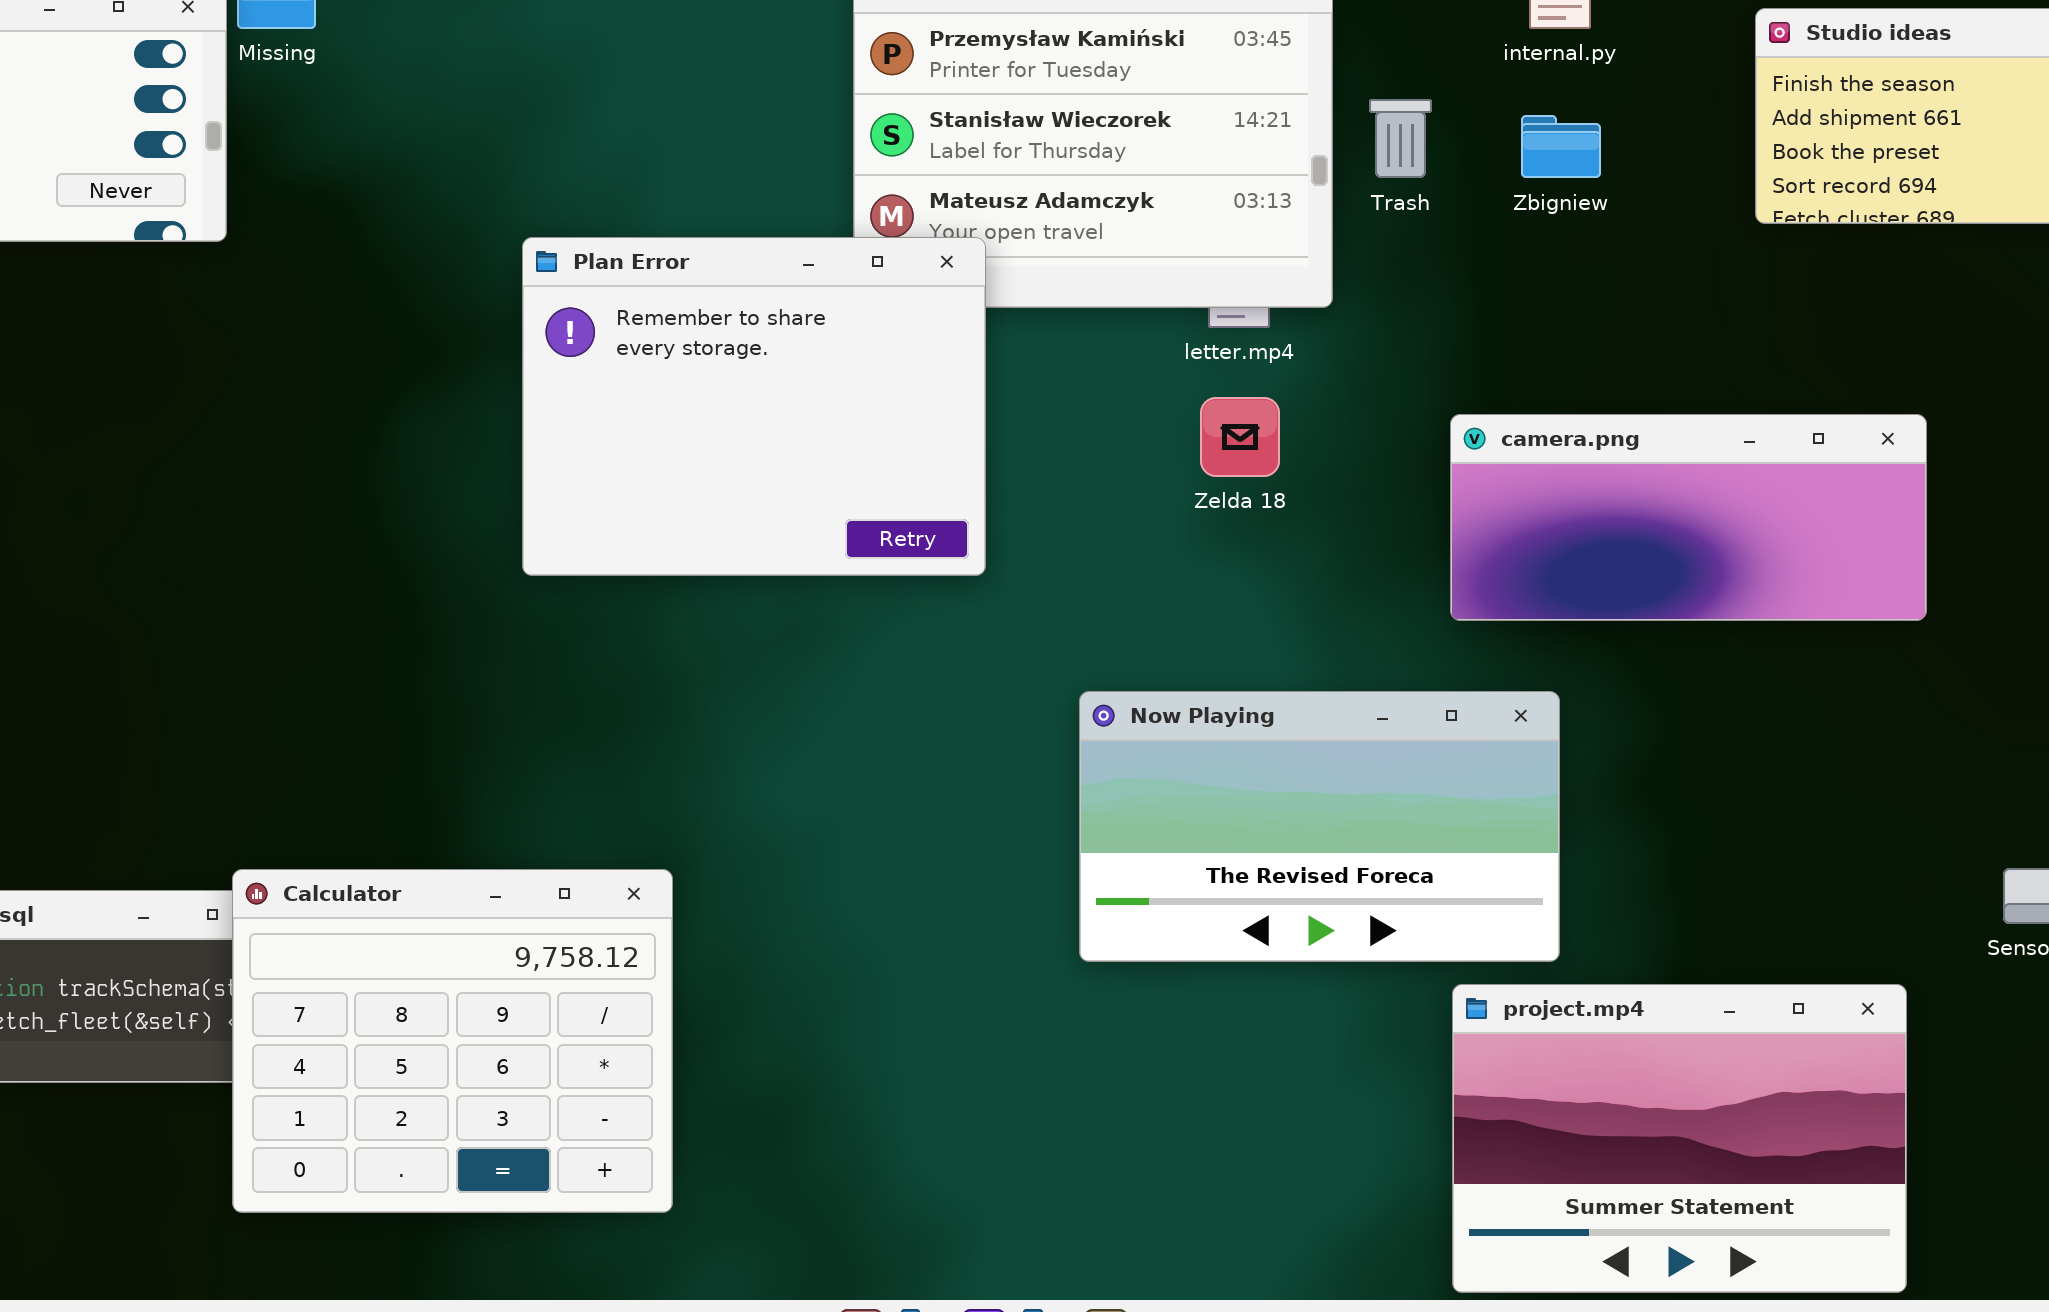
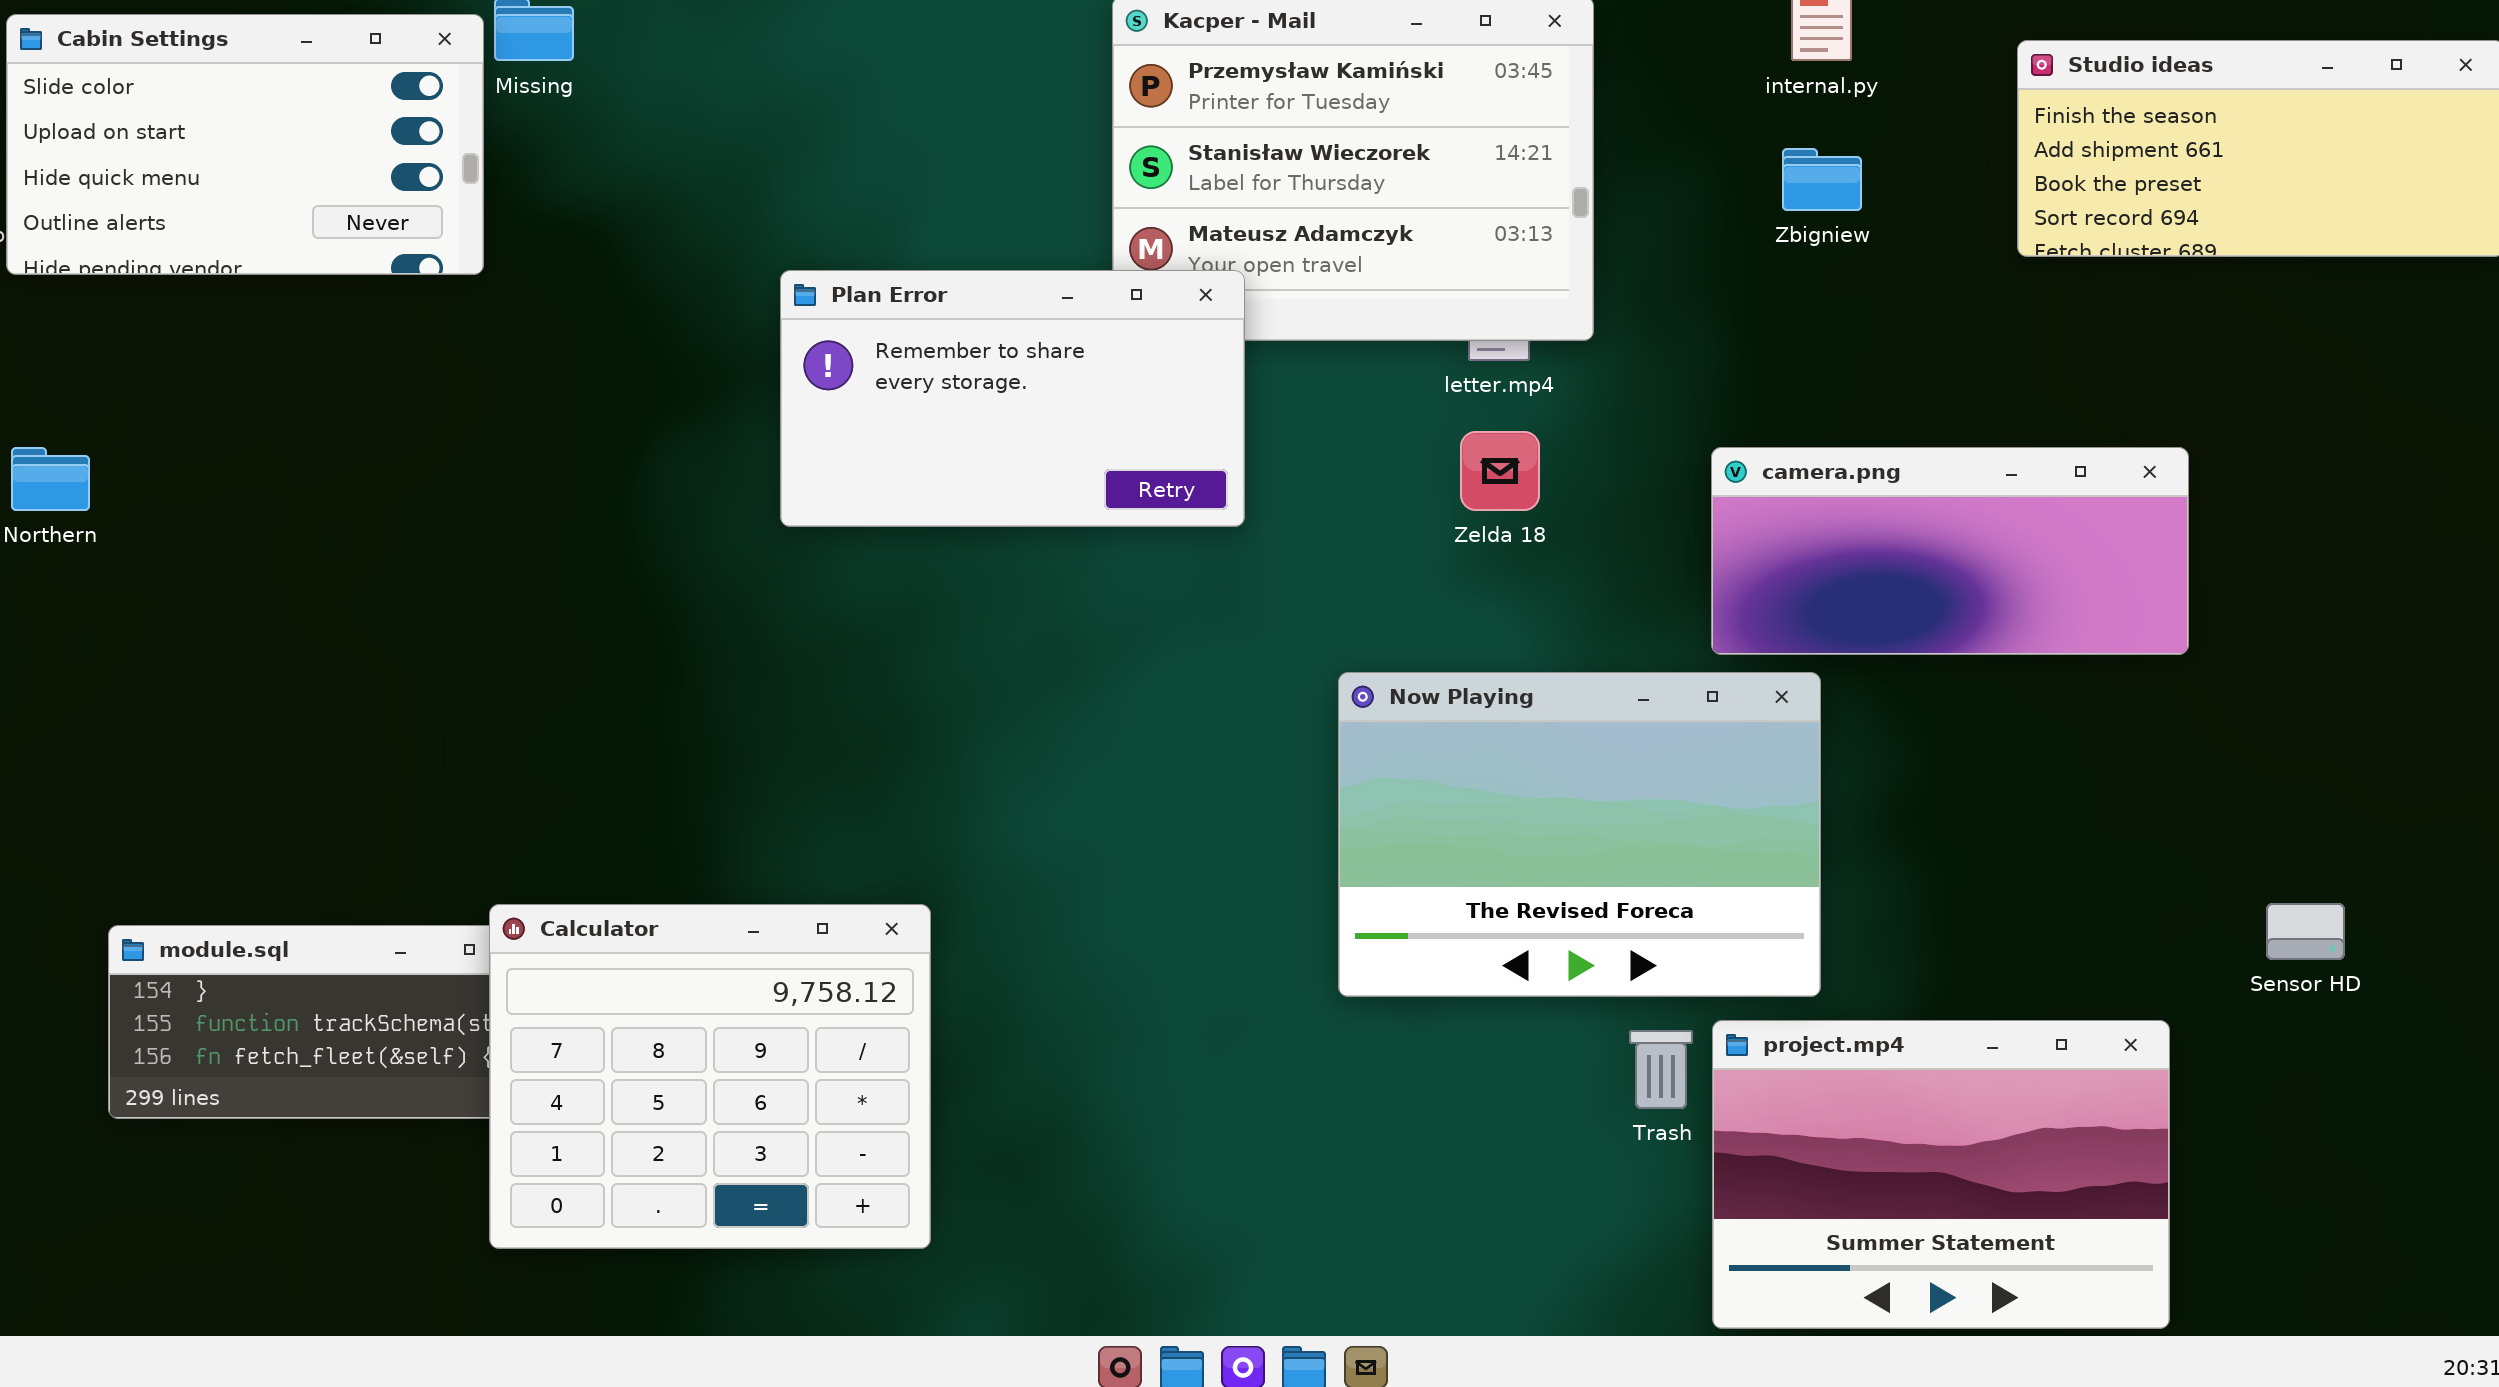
Trash: [1369,99,1432,178] -> [1629,1030,1693,1109], moved
Plan Error: [522,237,986,576] -> [780,270,1245,527], resized
Now Playing: [1079,691,1560,962] -> [1338,672,1821,997], resized

